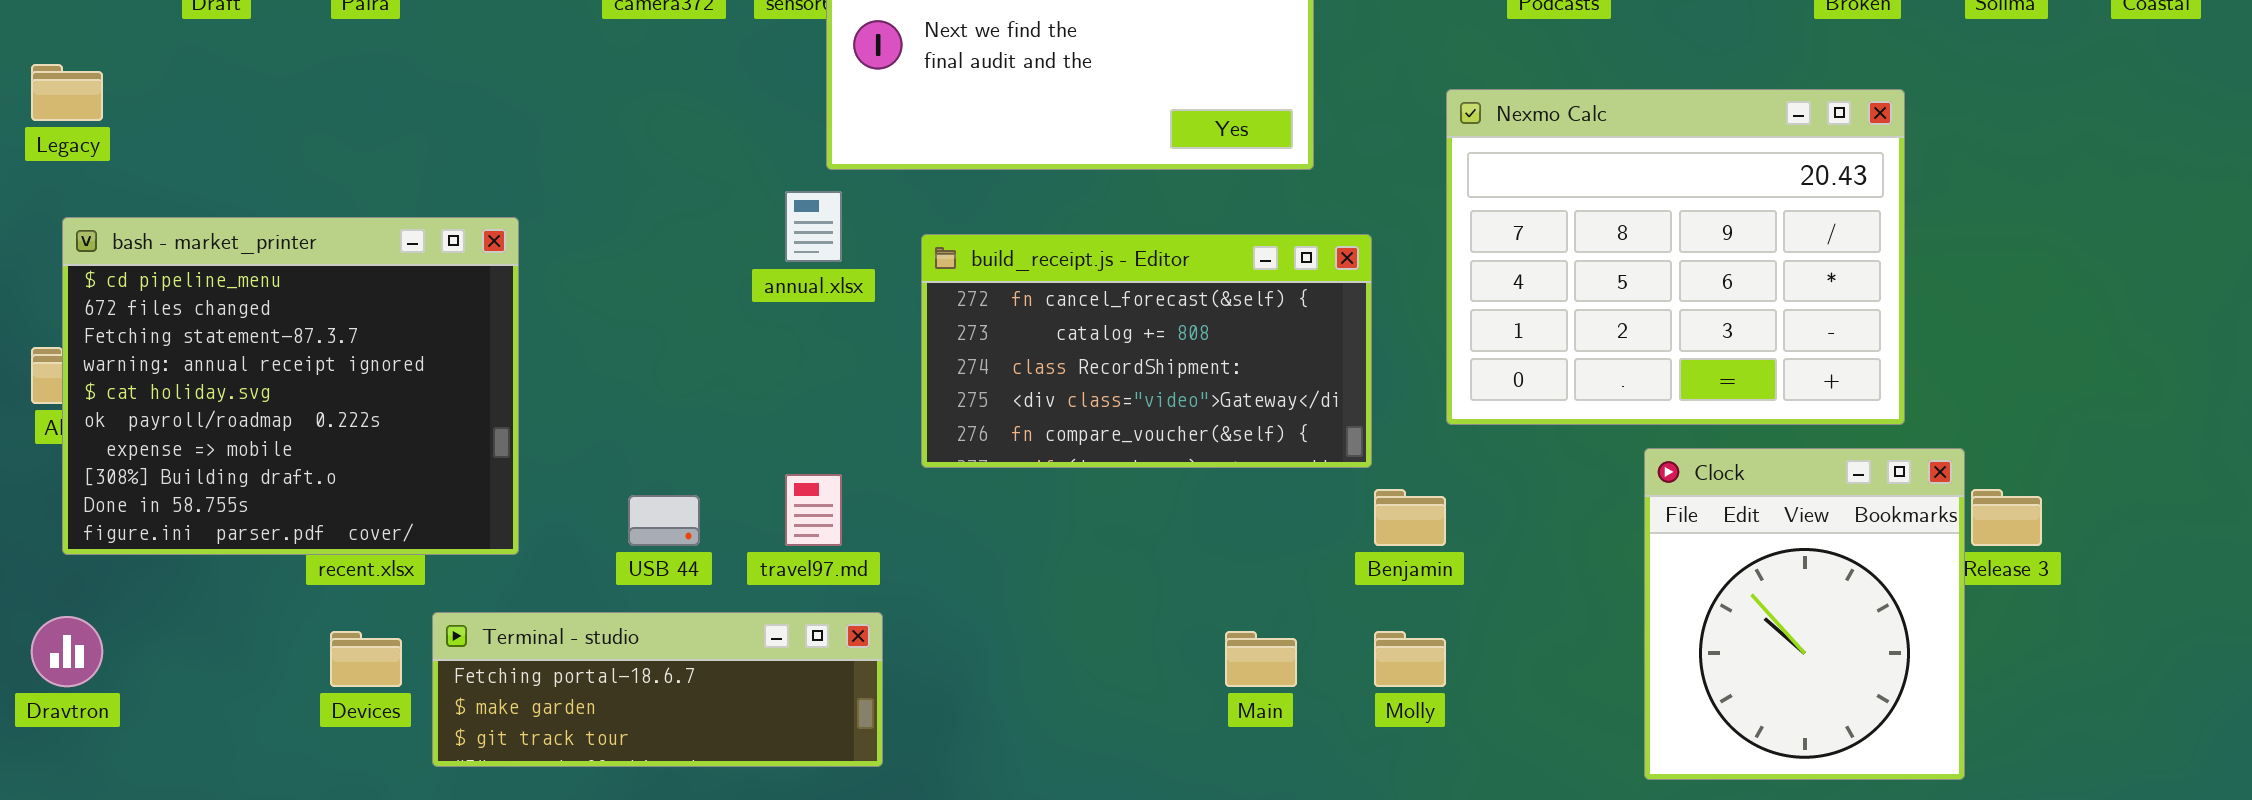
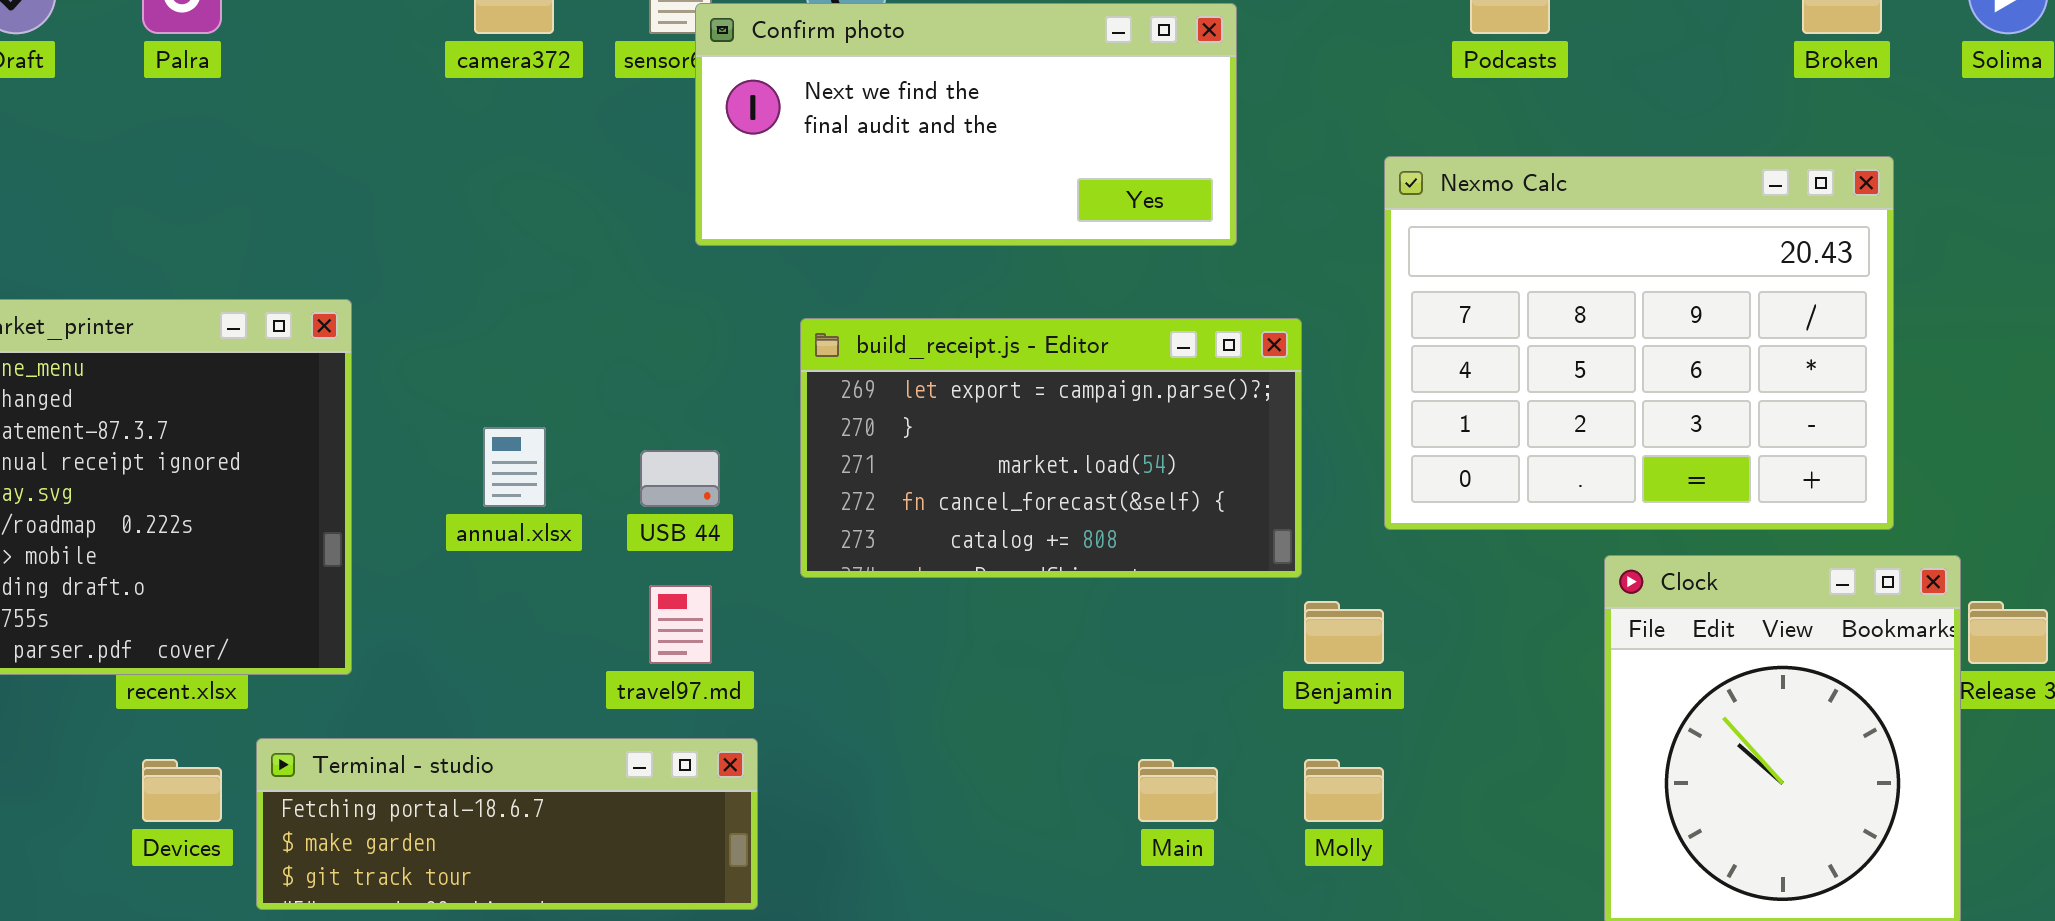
annual.xlsx: [785,191,842,262] -> [483,427,546,507], moved
build_receipt.js - Editor: [921,234,1372,468] -> [800,318,1302,578], scrolled up 3 rows
USB 44: [628,495,700,546] -> [640,450,720,507], moved

